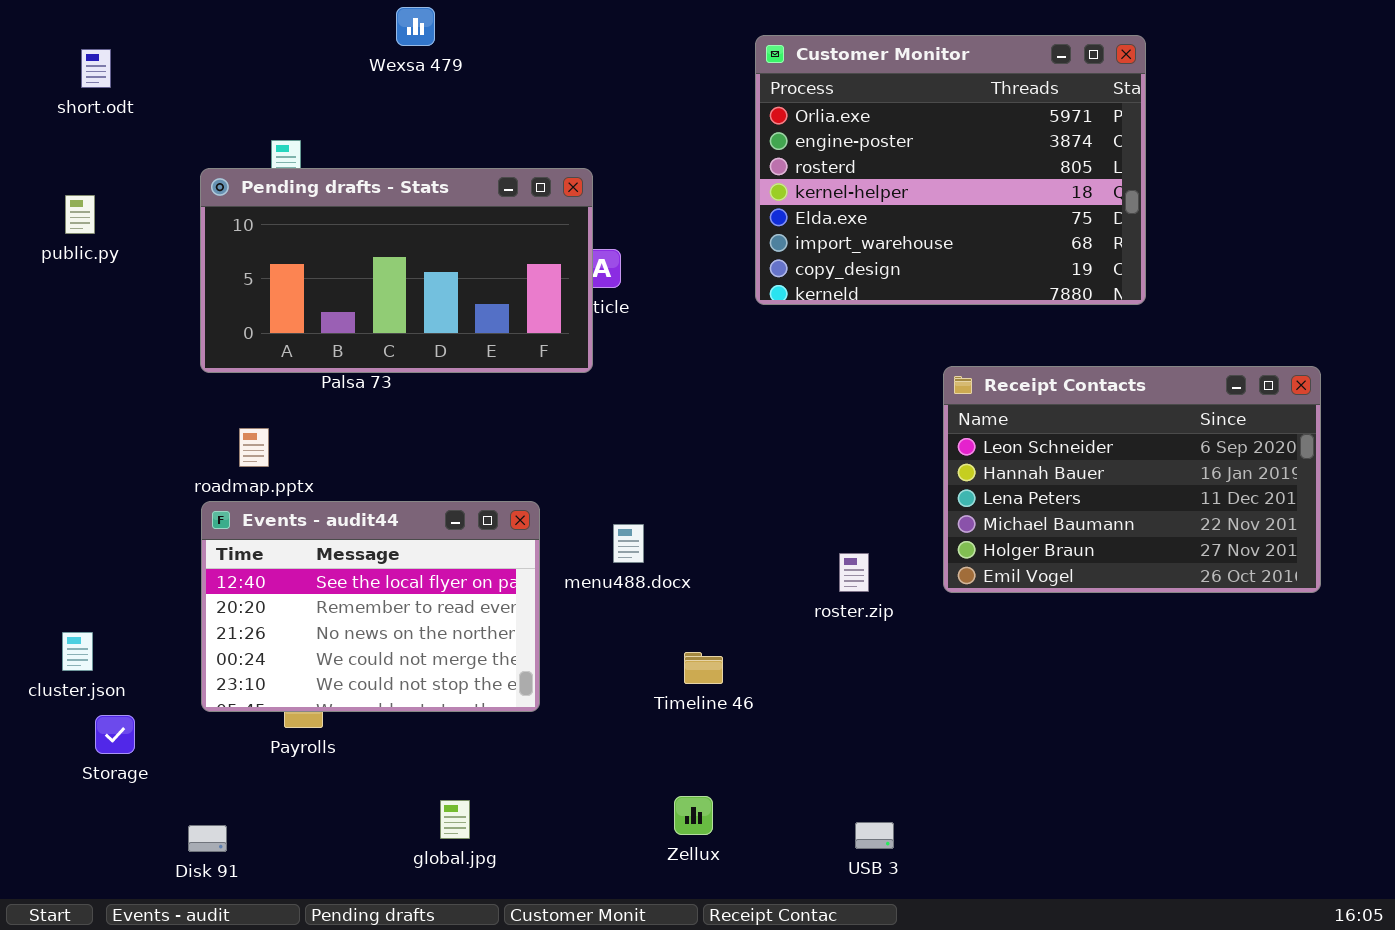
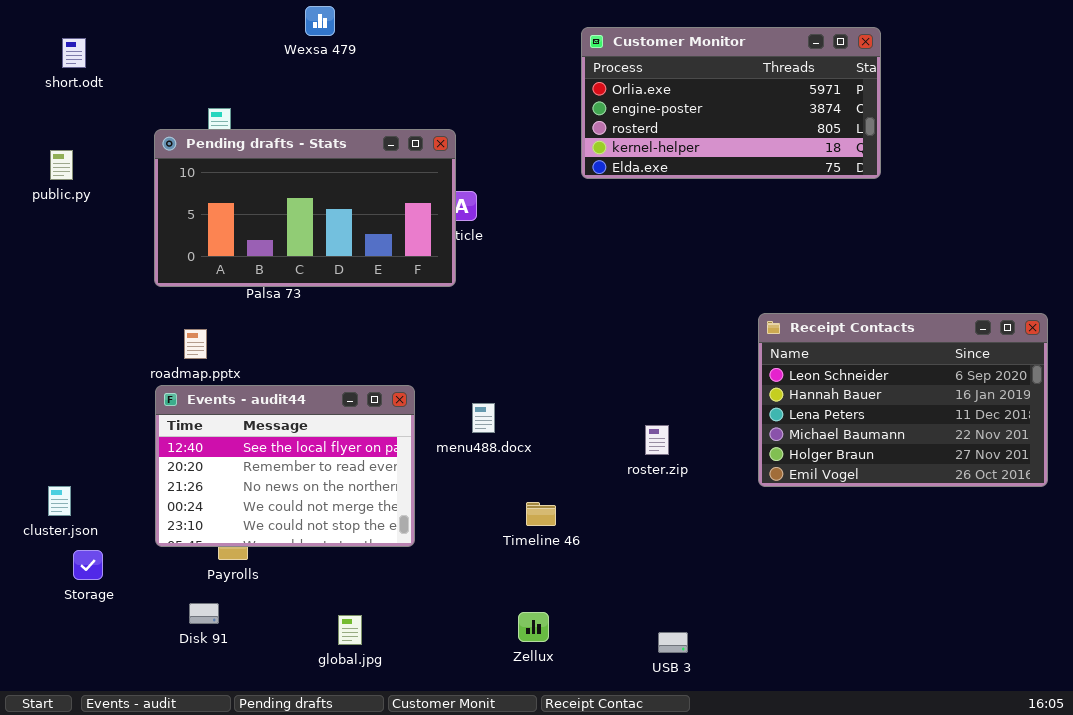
Customer Monitor: [755,35,1146,305] -> [581,27,881,179], resized
Receipt Contacts: [943,366,1321,593] -> [758,313,1048,487], moved
Disk 91: [188,825,227,852] -> [189,603,219,624], moved

